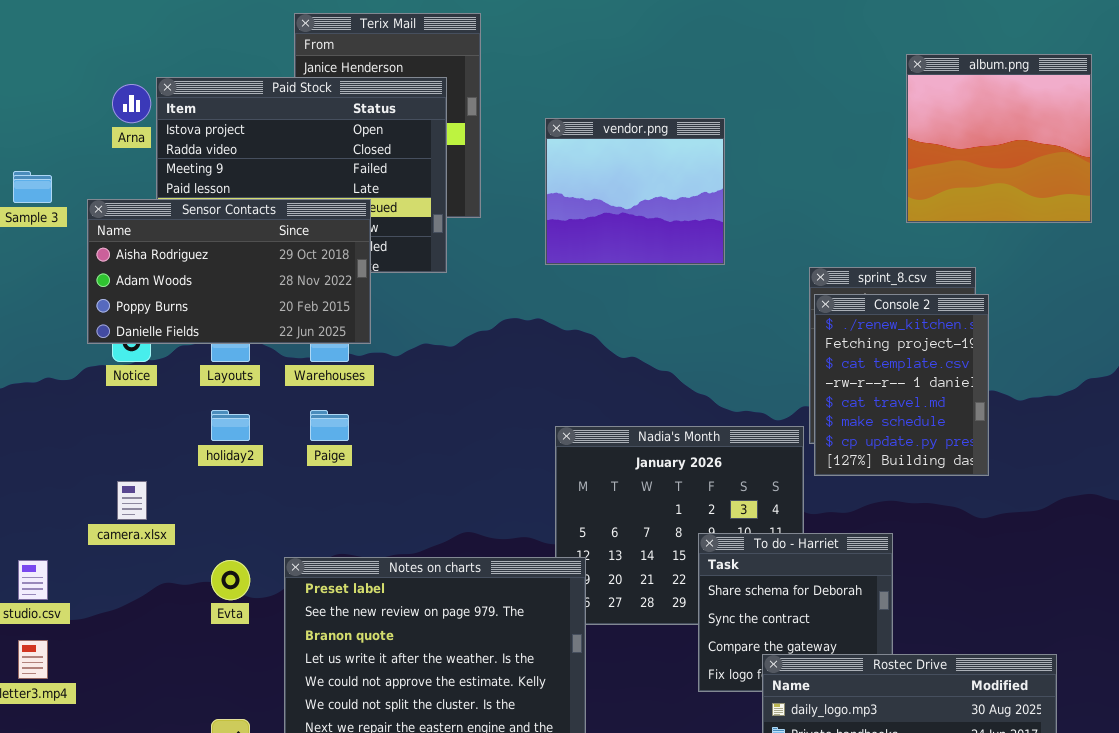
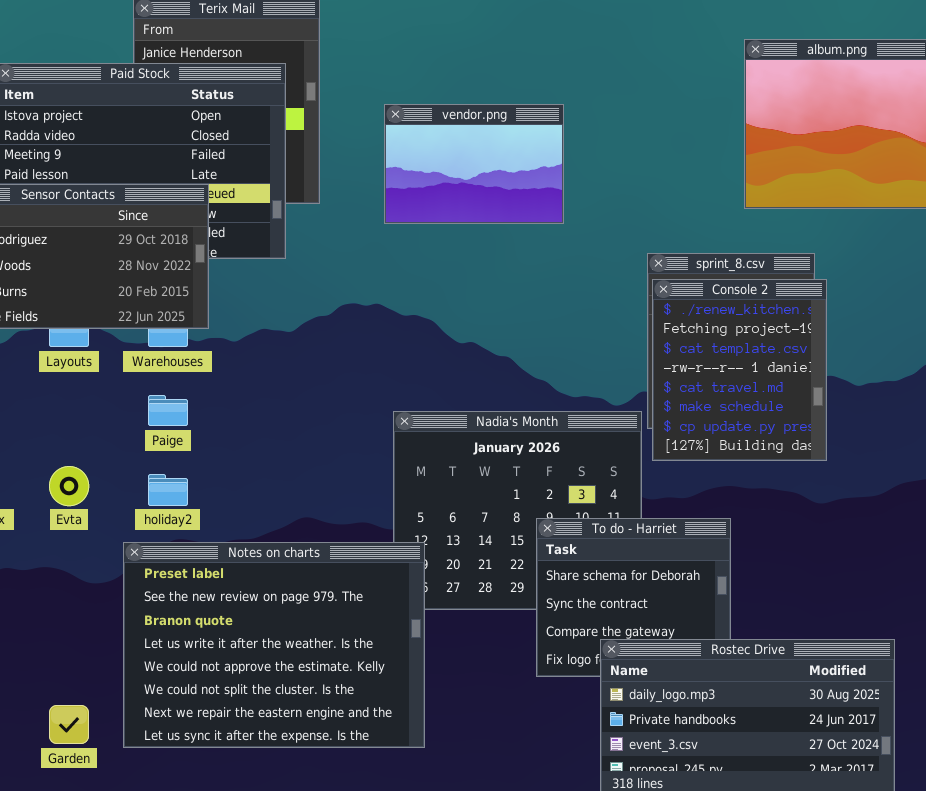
vendor.png: [545,118,725,265] -> [384,104,564,224], resized
holiday2: [211,410,250,441] -> [148,474,188,506], moved
Evta: [211,560,250,600] -> [49,466,89,506], moved

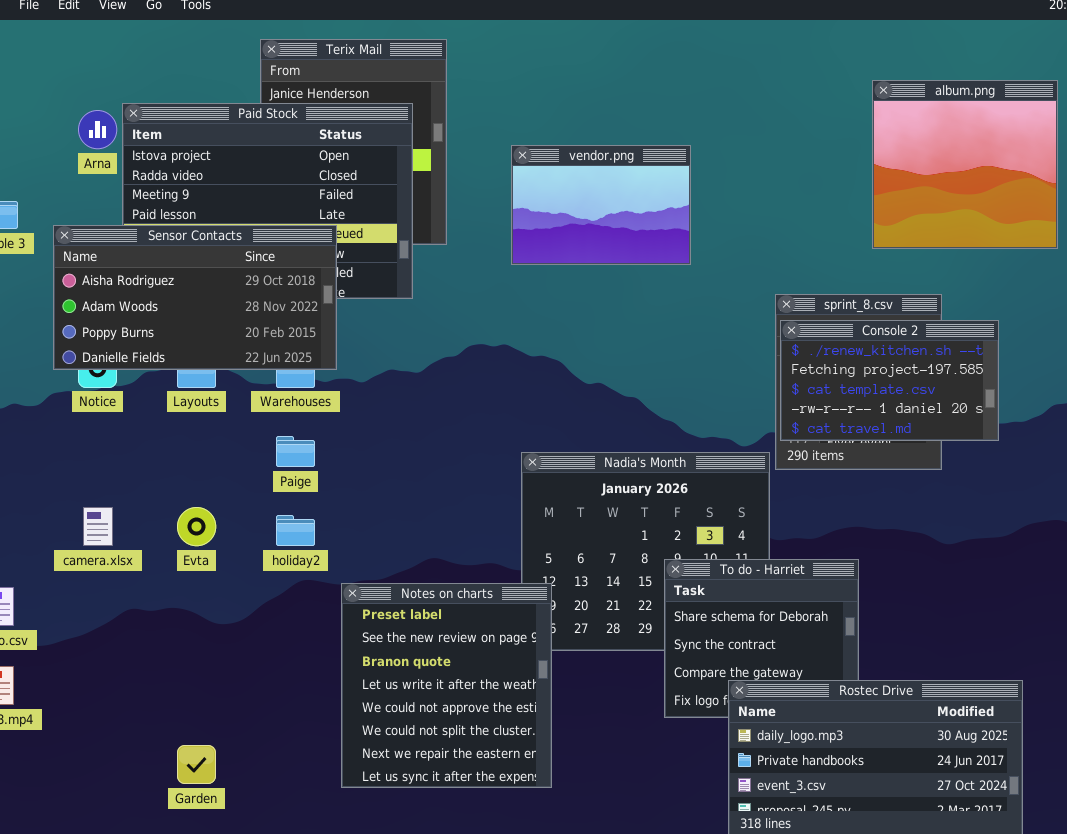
Console 2: [652,279,827,461] -> [780,320,999,441], resized
Notes on charts: [123,542,425,748] -> [341,583,552,788], resized

